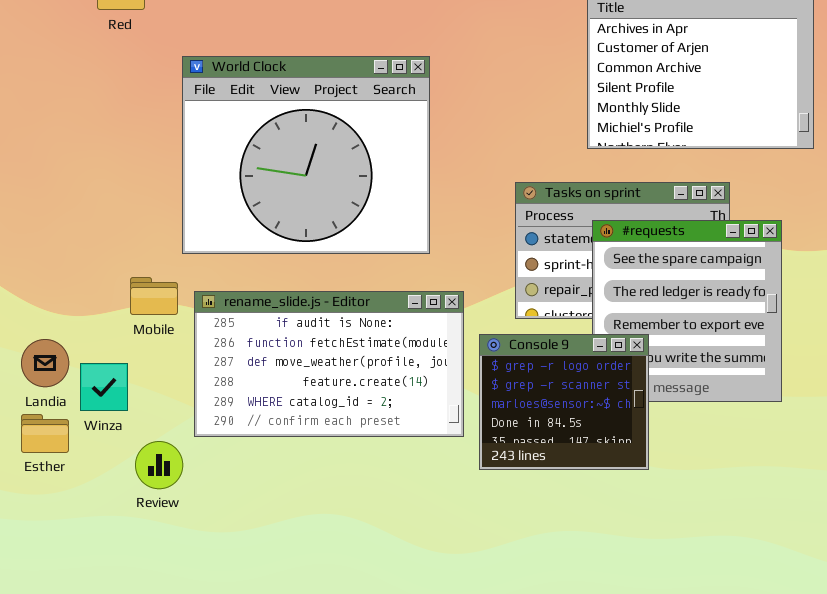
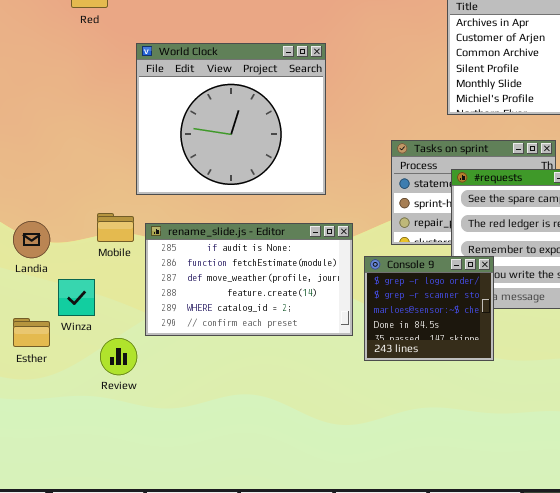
Landia: [21,339,69,387] -> [13,221,50,258], moved

